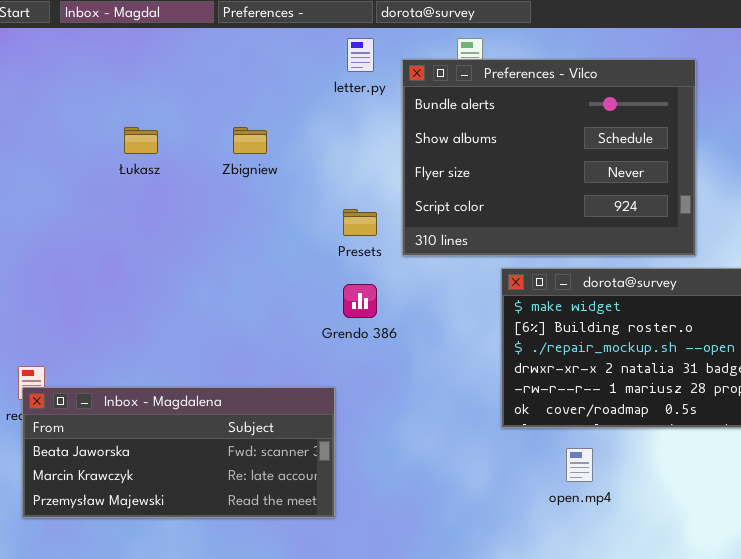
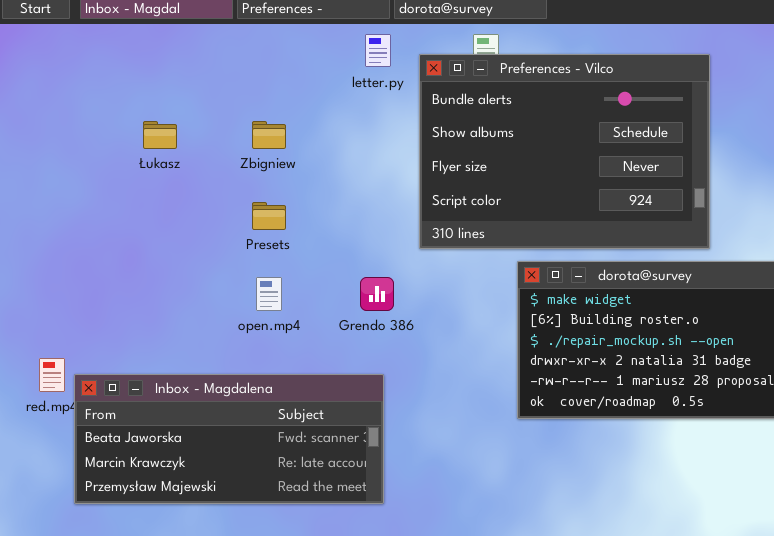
Presets: [343,209,377,236] -> [252,202,286,230], moved
Inbox - Magdalena: [22,387,335,518] -> [74,374,384,504], moved
open.mp4: [566,448,593,482] -> [256,277,282,311], moved

